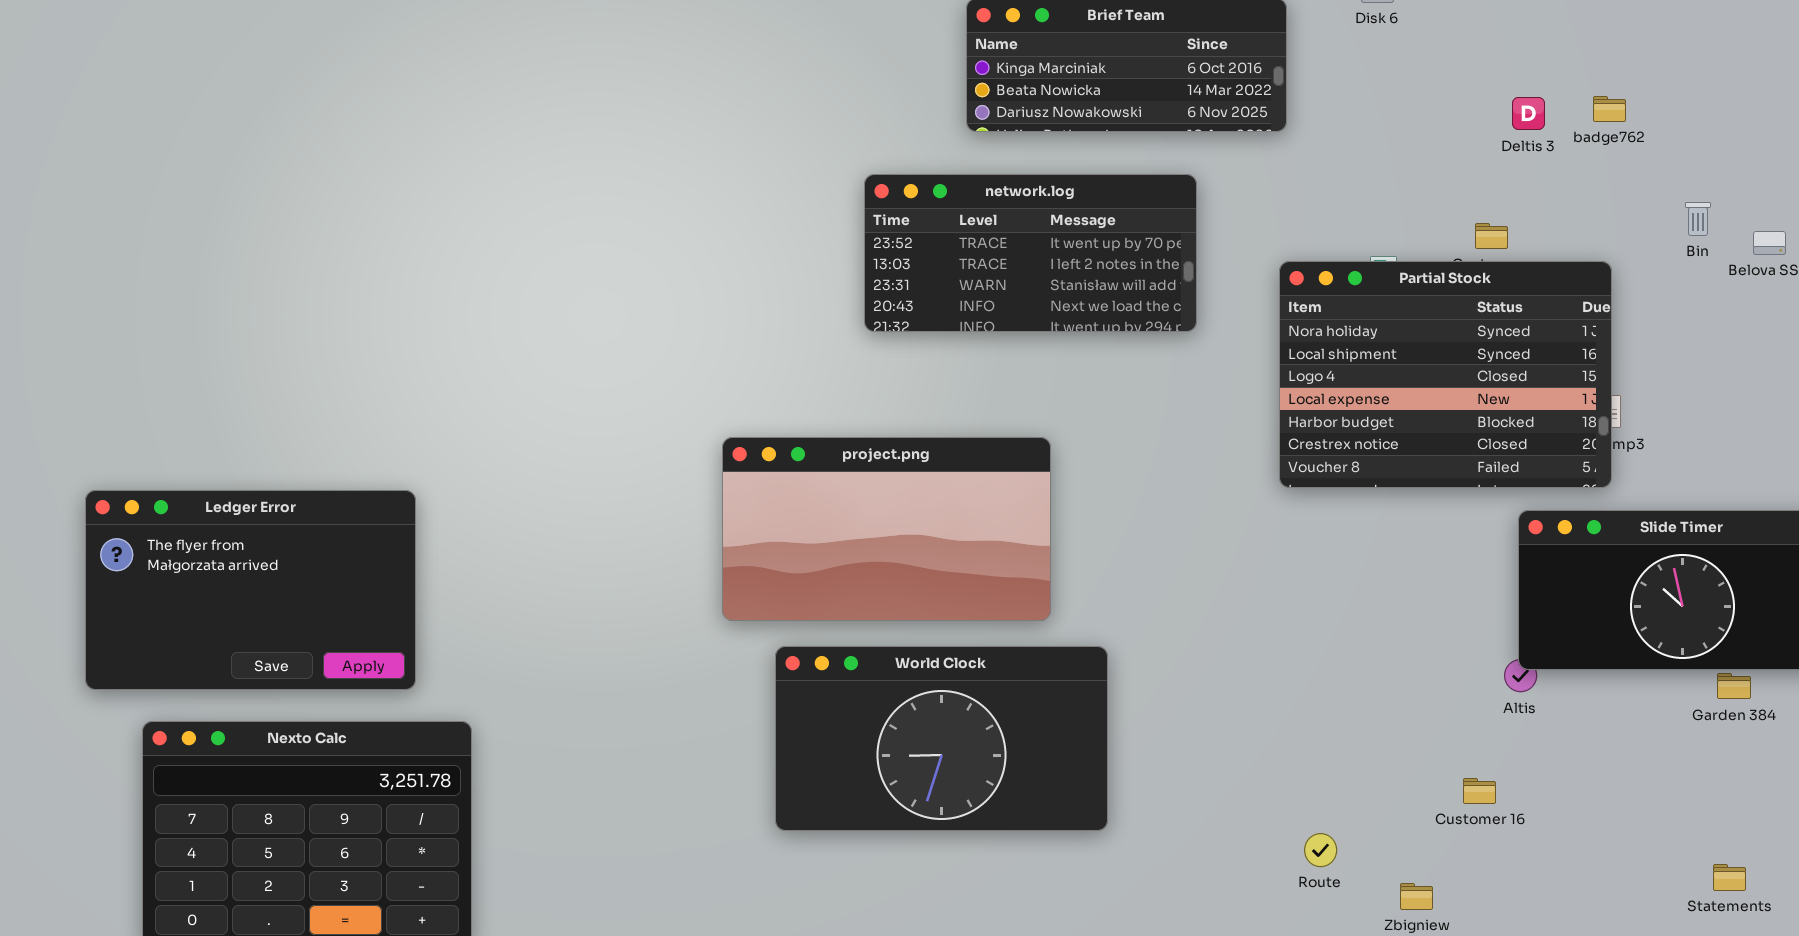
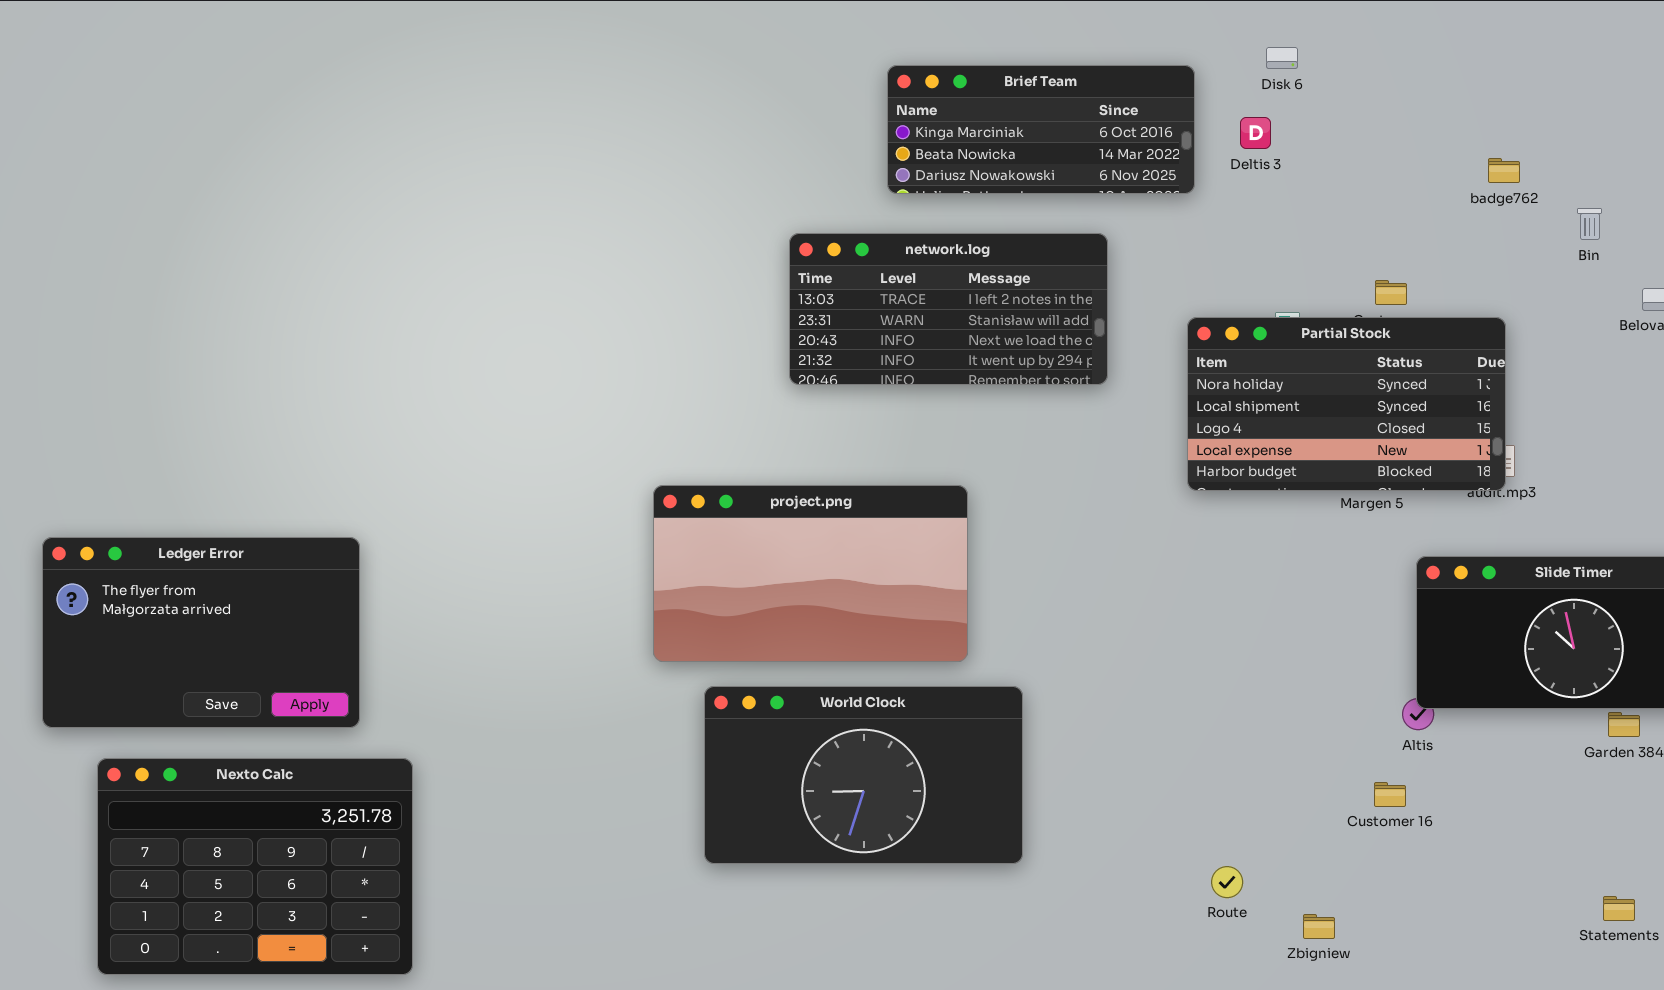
Deltis 3: [1512,97,1545,130] -> [1240,117,1271,149], moved
network.log: [864,174,1197,332] -> [789,233,1108,385], scrolled down 1 row
Bin: [1685,202,1711,236] -> [1577,208,1602,240], moved
Partial Stock: [1279,261,1612,488] -> [1187,317,1506,491], resized
Customer 16: [1463,778,1496,804] -> [1374,782,1406,807], moved

